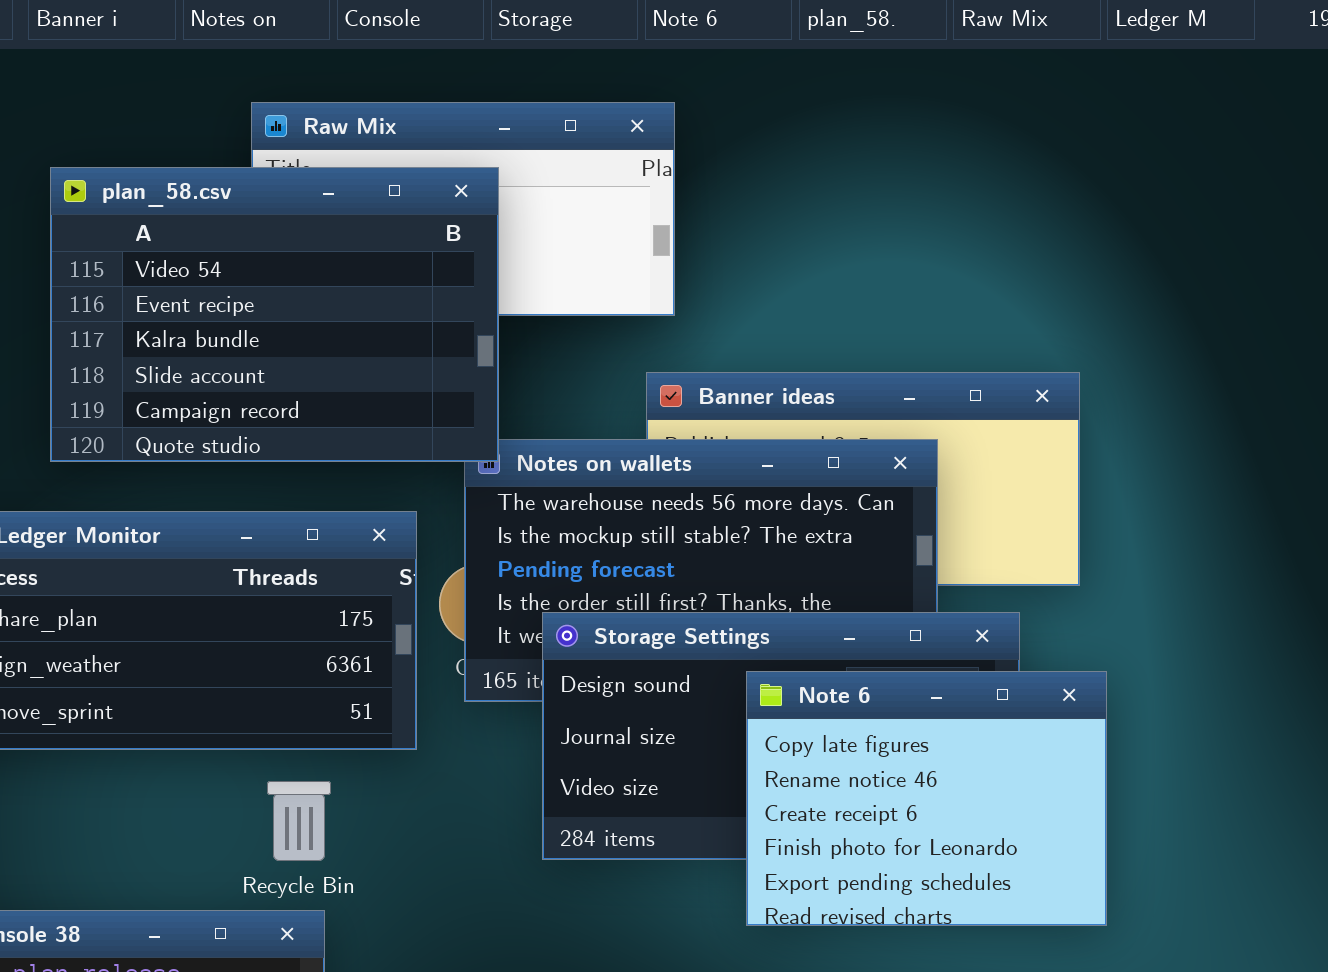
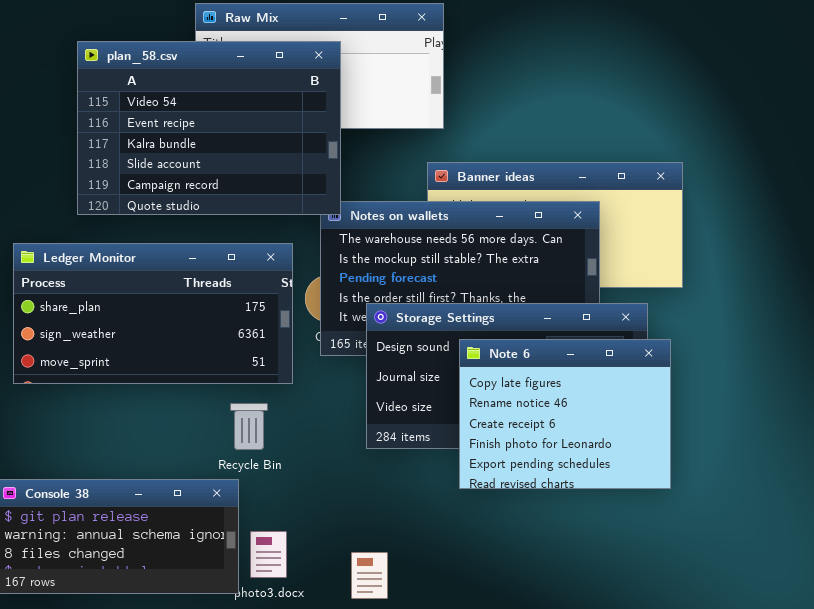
Note 6: [746,671,1107,926] -> [459,339,671,489], moved
Recycle Bin: [267,781,331,861] -> [230,403,268,450], moved

